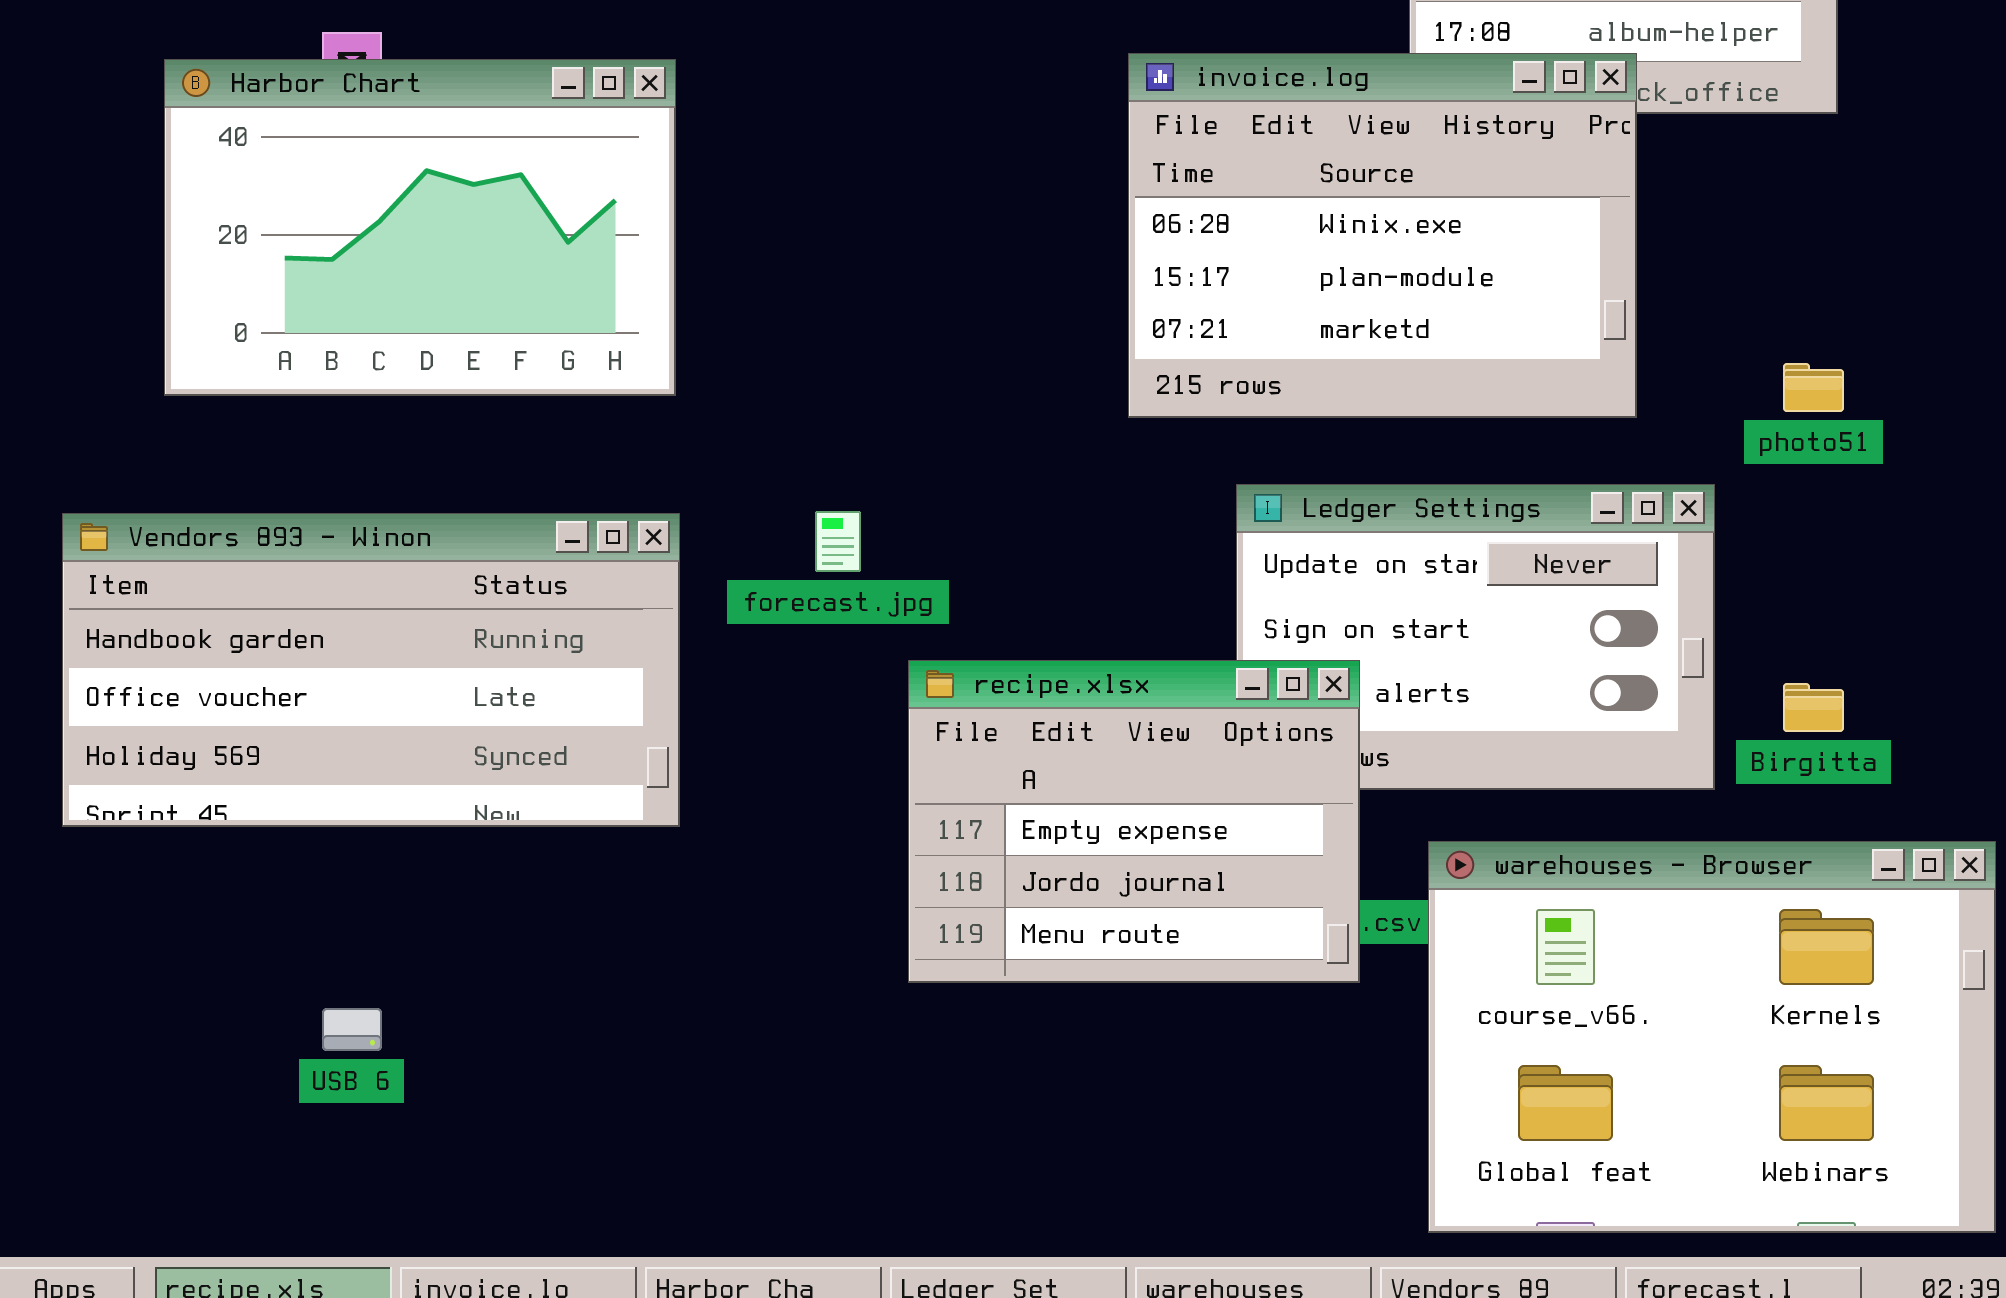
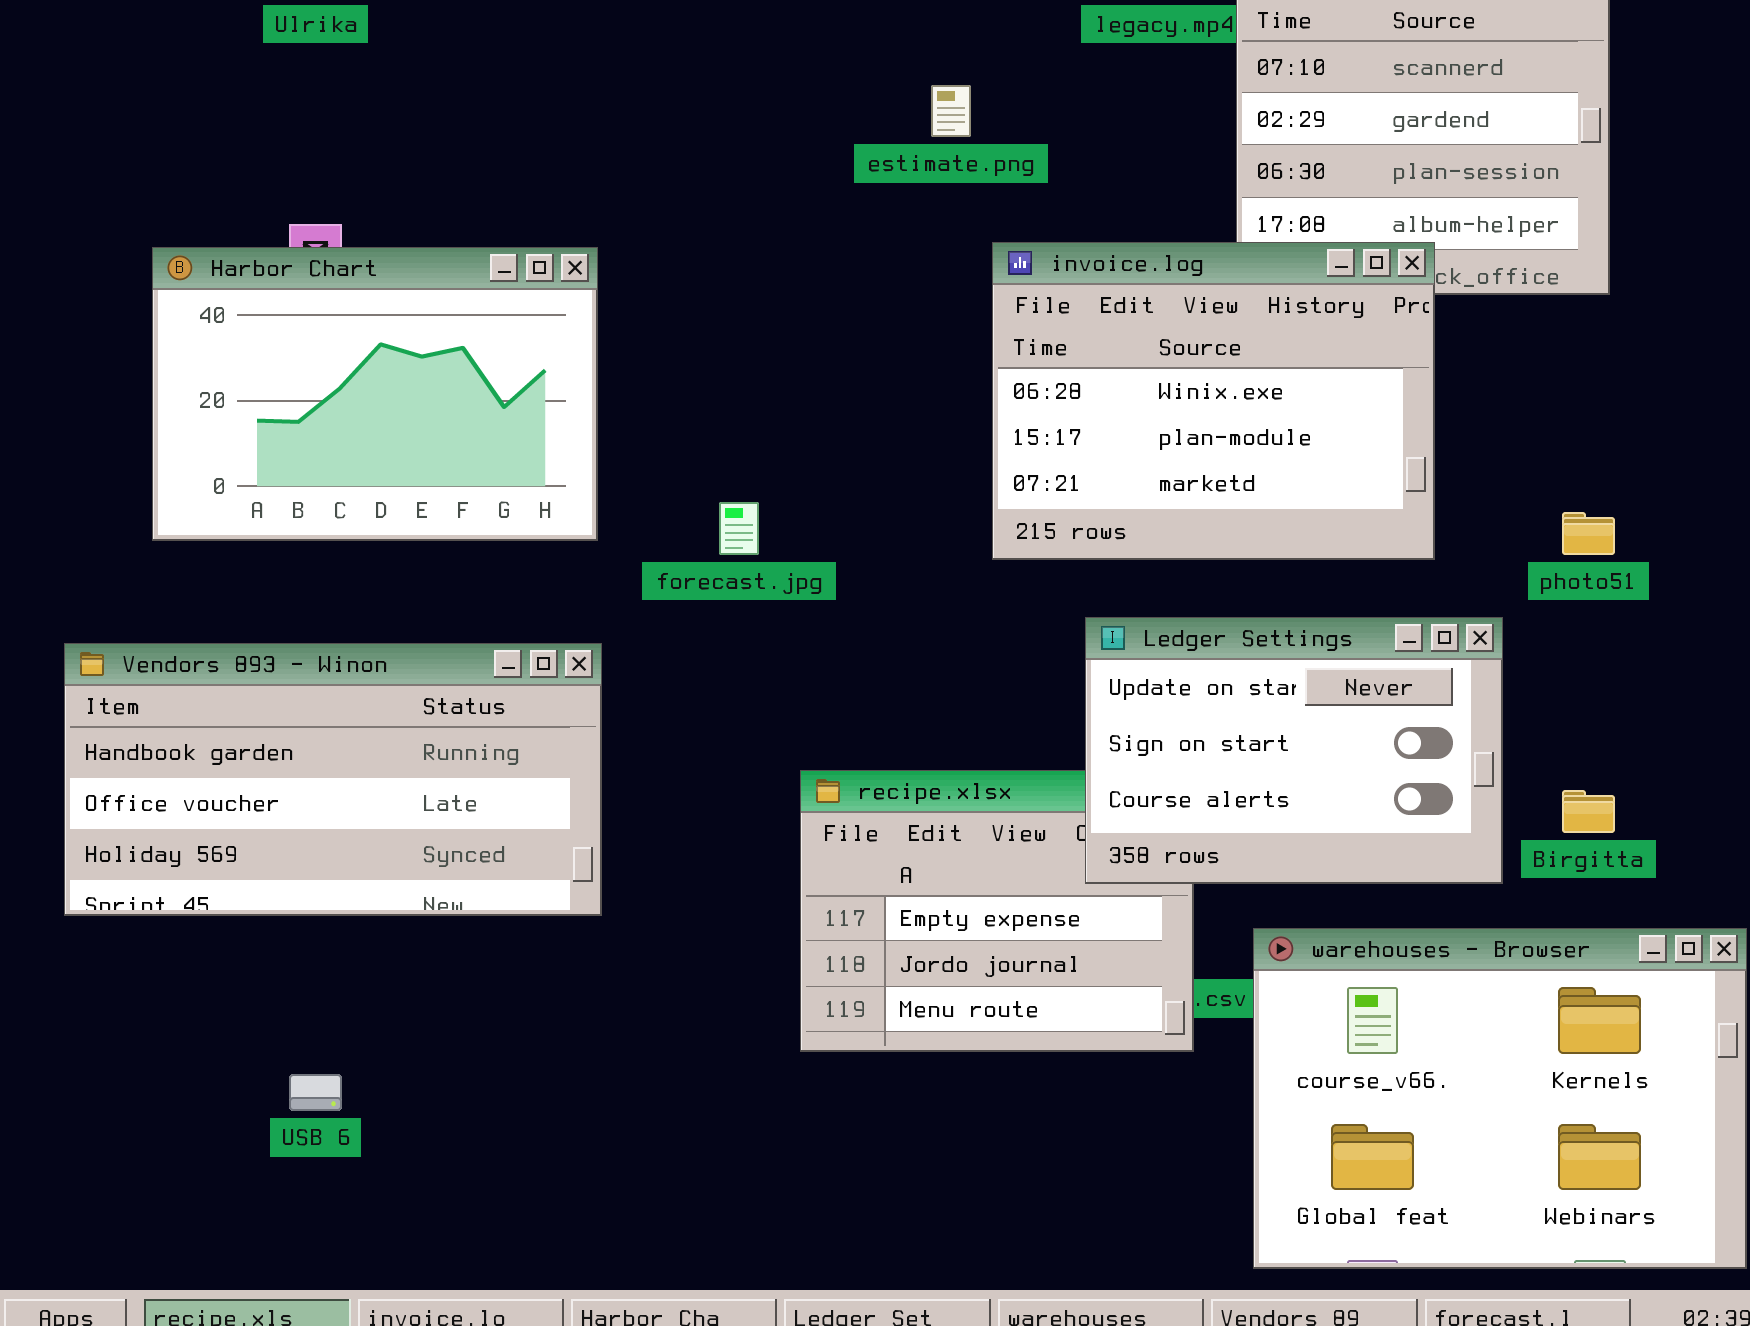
Ledger Settings: [1236,484,1715,790] -> [1085,617,1503,884], raised
forecast.jpg: [815,511,861,572] -> [719,502,759,555], moved

